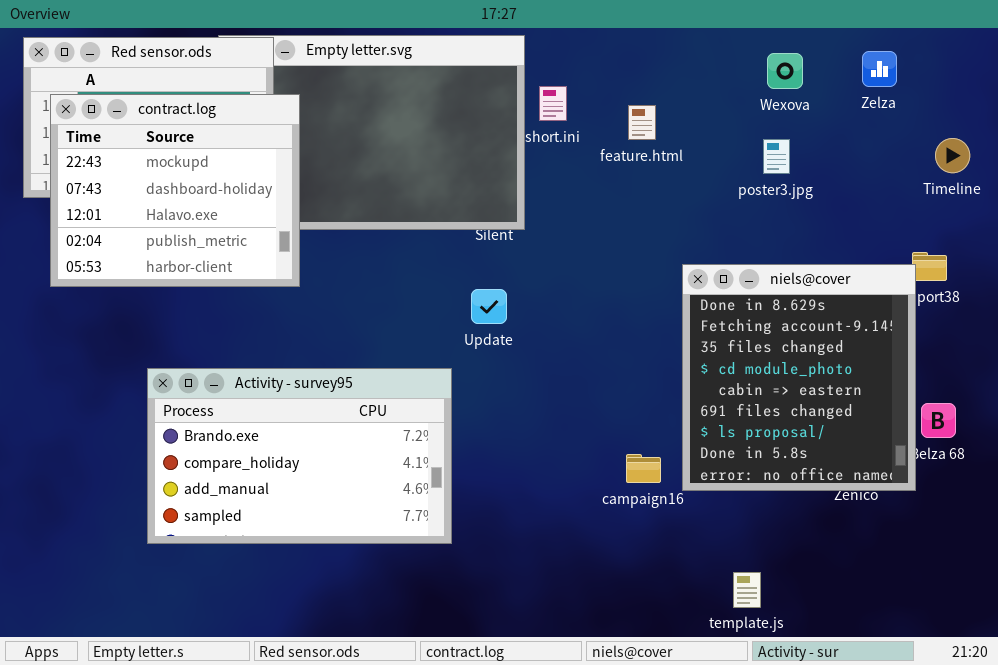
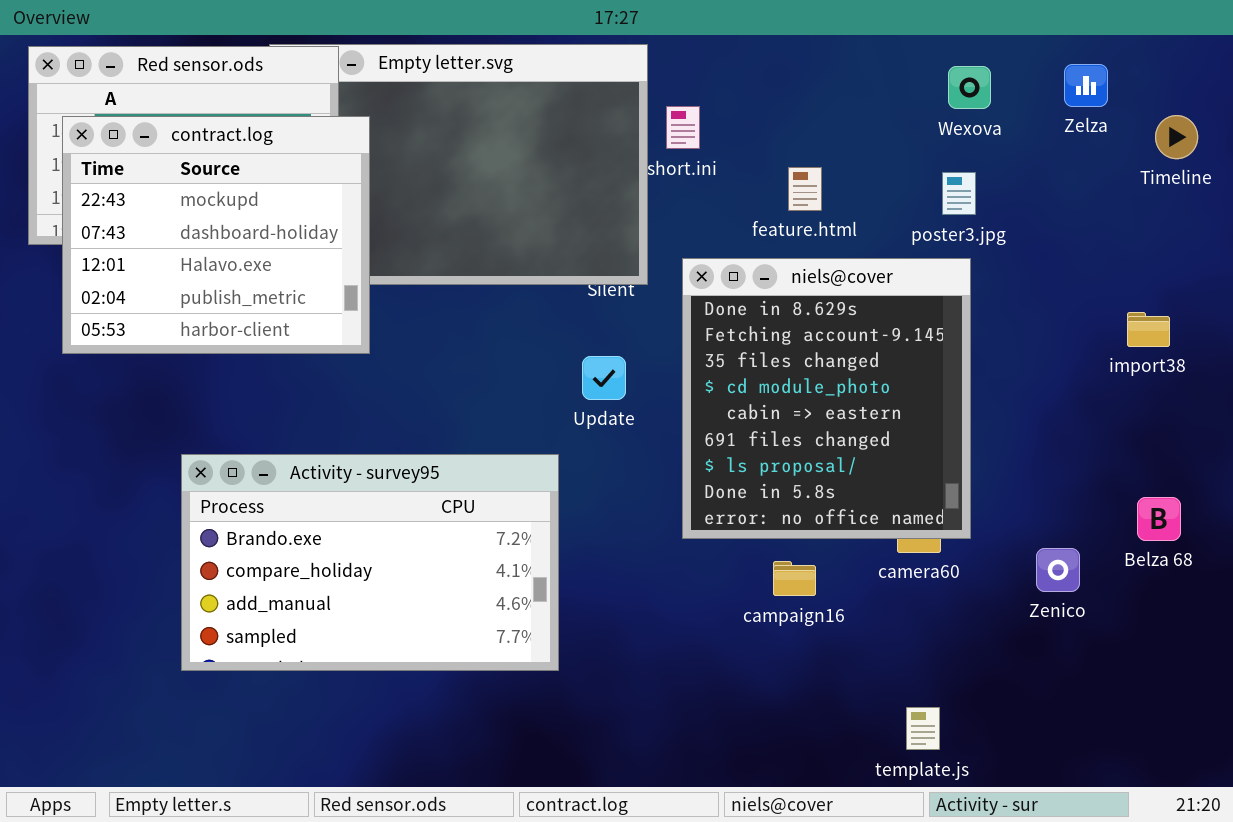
feature.html: [628,105,656,140] -> [788,167,822,211], moved
Timeline: [935,138,970,173] -> [1155,115,1198,159], moved
niels@cover: [682,264,916,491] -> [682,258,971,539], moved

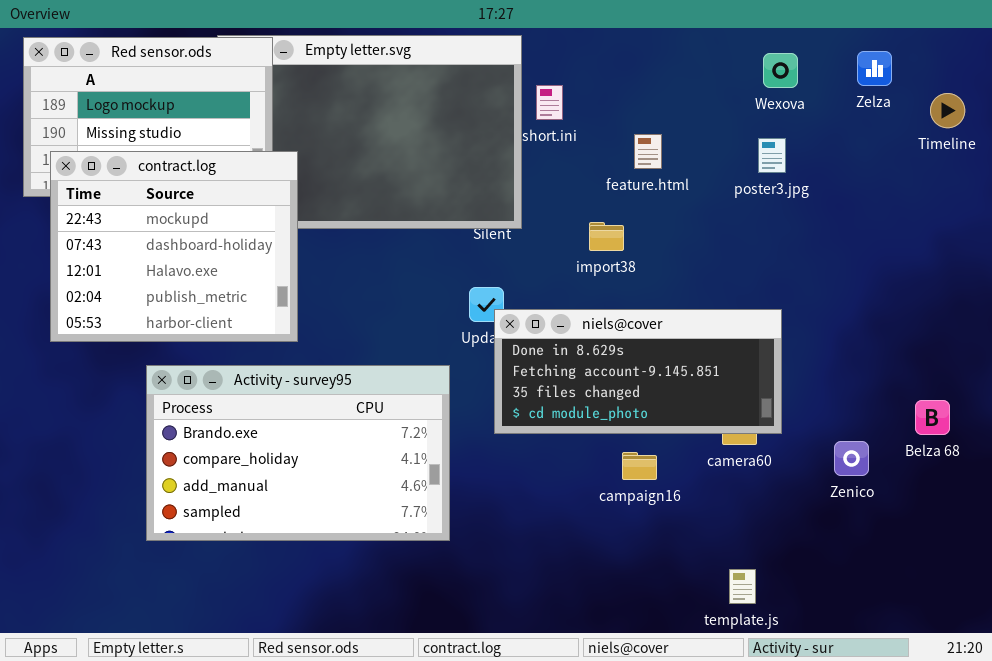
contract.log: [62,116,370,354] -> [50,151,298,342], moved
niels@cover: [682,258,971,539] -> [494,309,782,434], resized
import38: [1127,312,1170,347] -> [589,222,624,251], moved

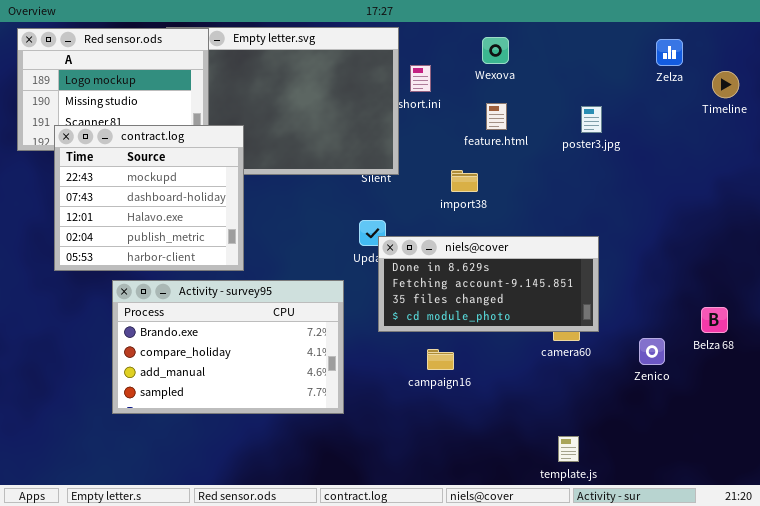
Wexova: [763,53,798,88] -> [482,37,509,64], moved
contract.log: [50,151,298,342] -> [54,125,244,271], moved
campaign16: [622,452,657,480] -> [427,349,454,370], moved

